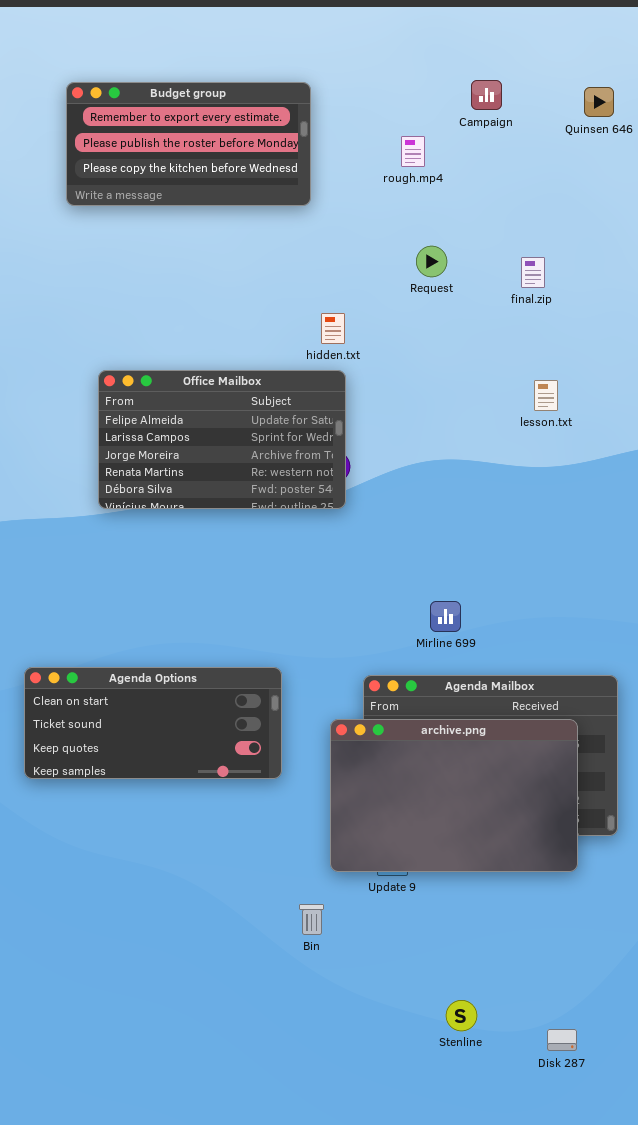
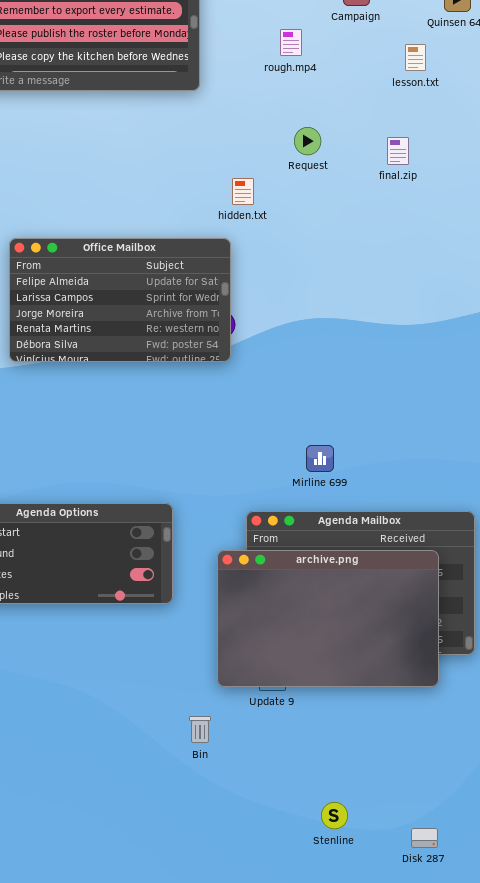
hidden.txt: [321,313,345,344] -> [232,178,254,205], moved
lesson.txt: [534,380,558,411] -> [405,44,426,71], moved

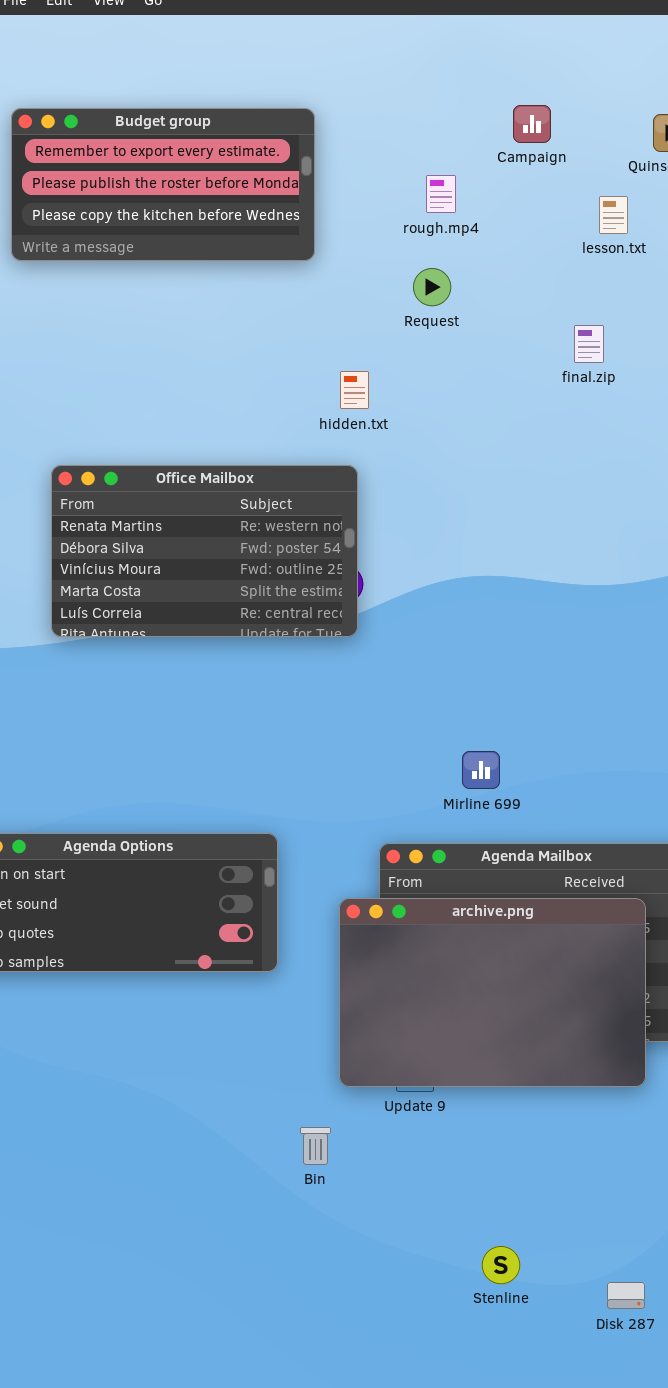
Request: [294,127,321,155] -> [413,268,451,306], moved
hidden.txt: [232,178,254,205] -> [340,371,369,409], moved
Office Mailbox: [9,238,231,362] -> [51,465,358,637], scrolled down 3 rows

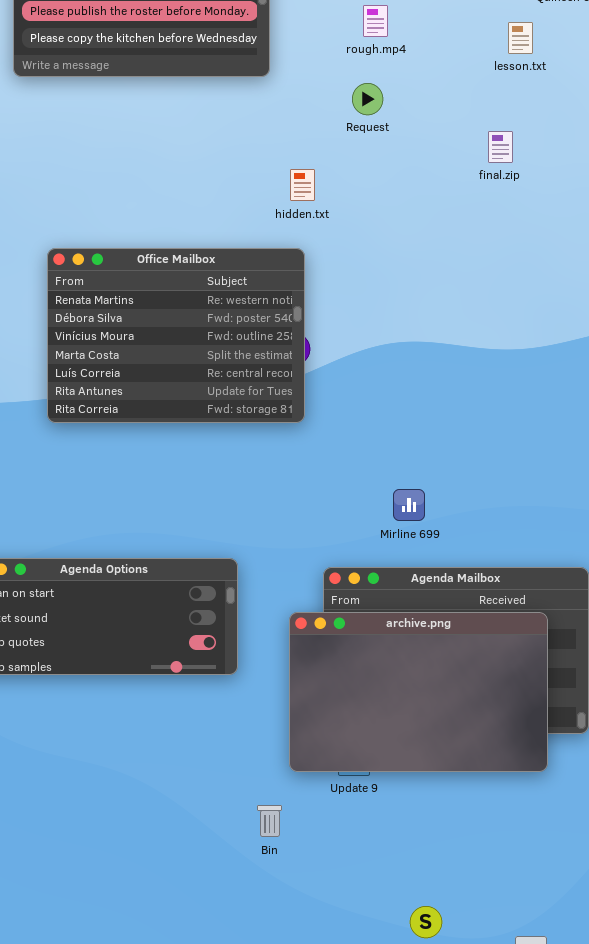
Office Mailbox: [51,465,358,637] -> [47,248,305,423], resized

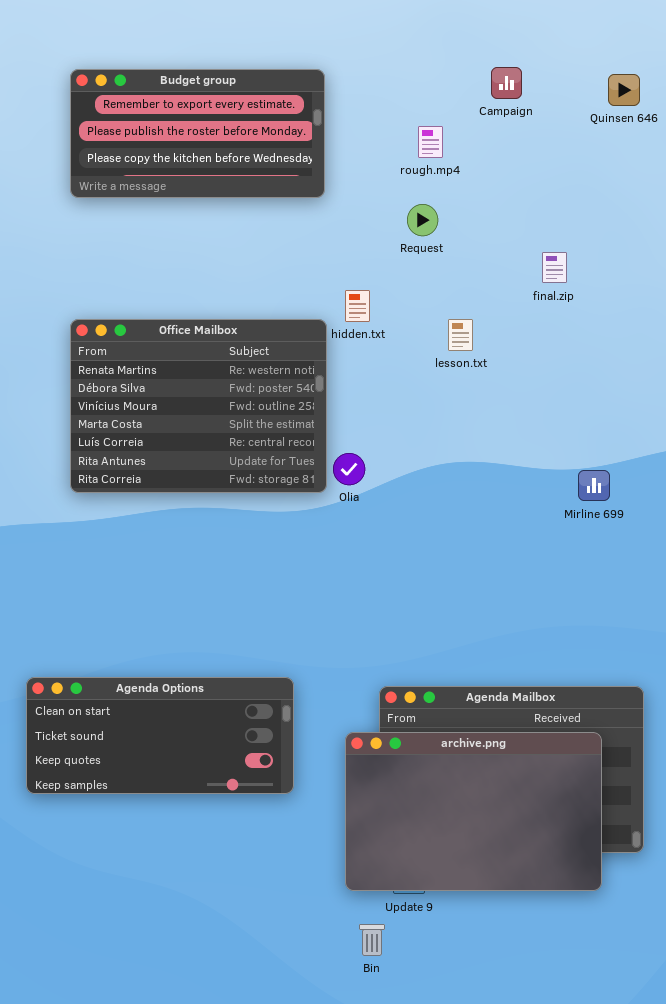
lesson.txt: [508,22,533,54] -> [448,319,473,351], moved
Office Mailbox: [47,248,305,423] -> [70,319,327,493], moved
Mirline 699: [393,489,425,521] -> [578,470,610,501], moved
Bin: [257,805,282,837] -> [359,924,385,956], moved

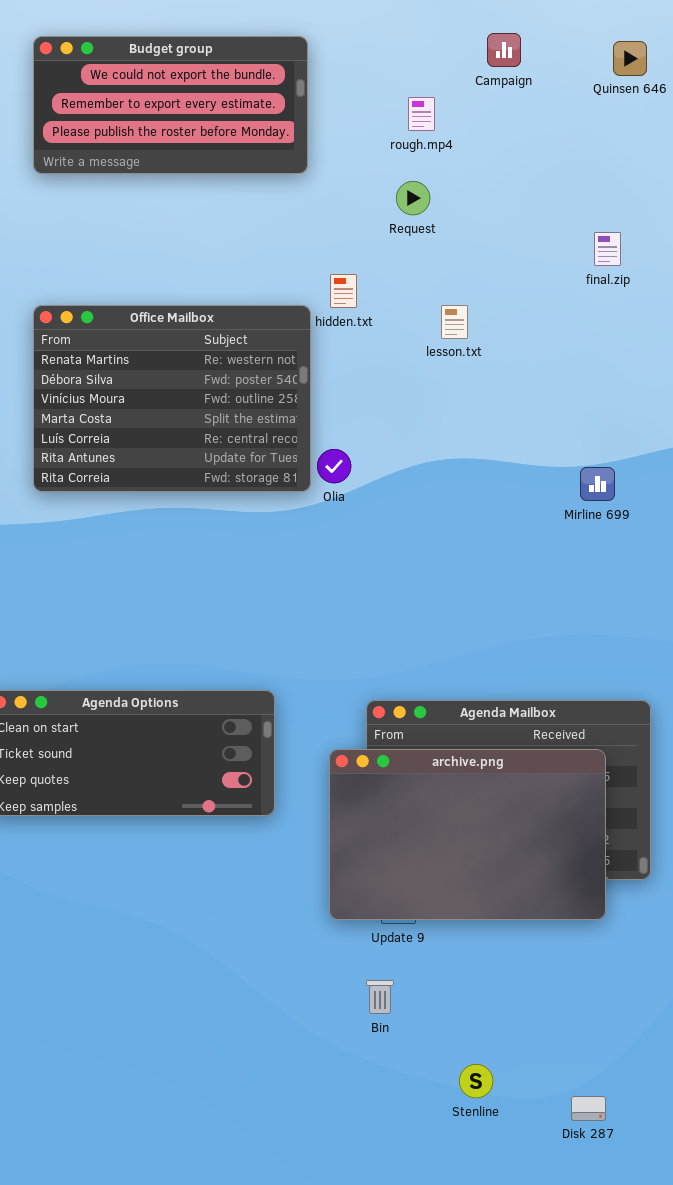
Budget group: [70,69,325,198] -> [33,36,308,174], scrolled up 1 row
final.zip: [542,252,567,283] -> [594,232,621,266], moved
Bin: [359,924,385,956] -> [366,980,394,1014], moved

